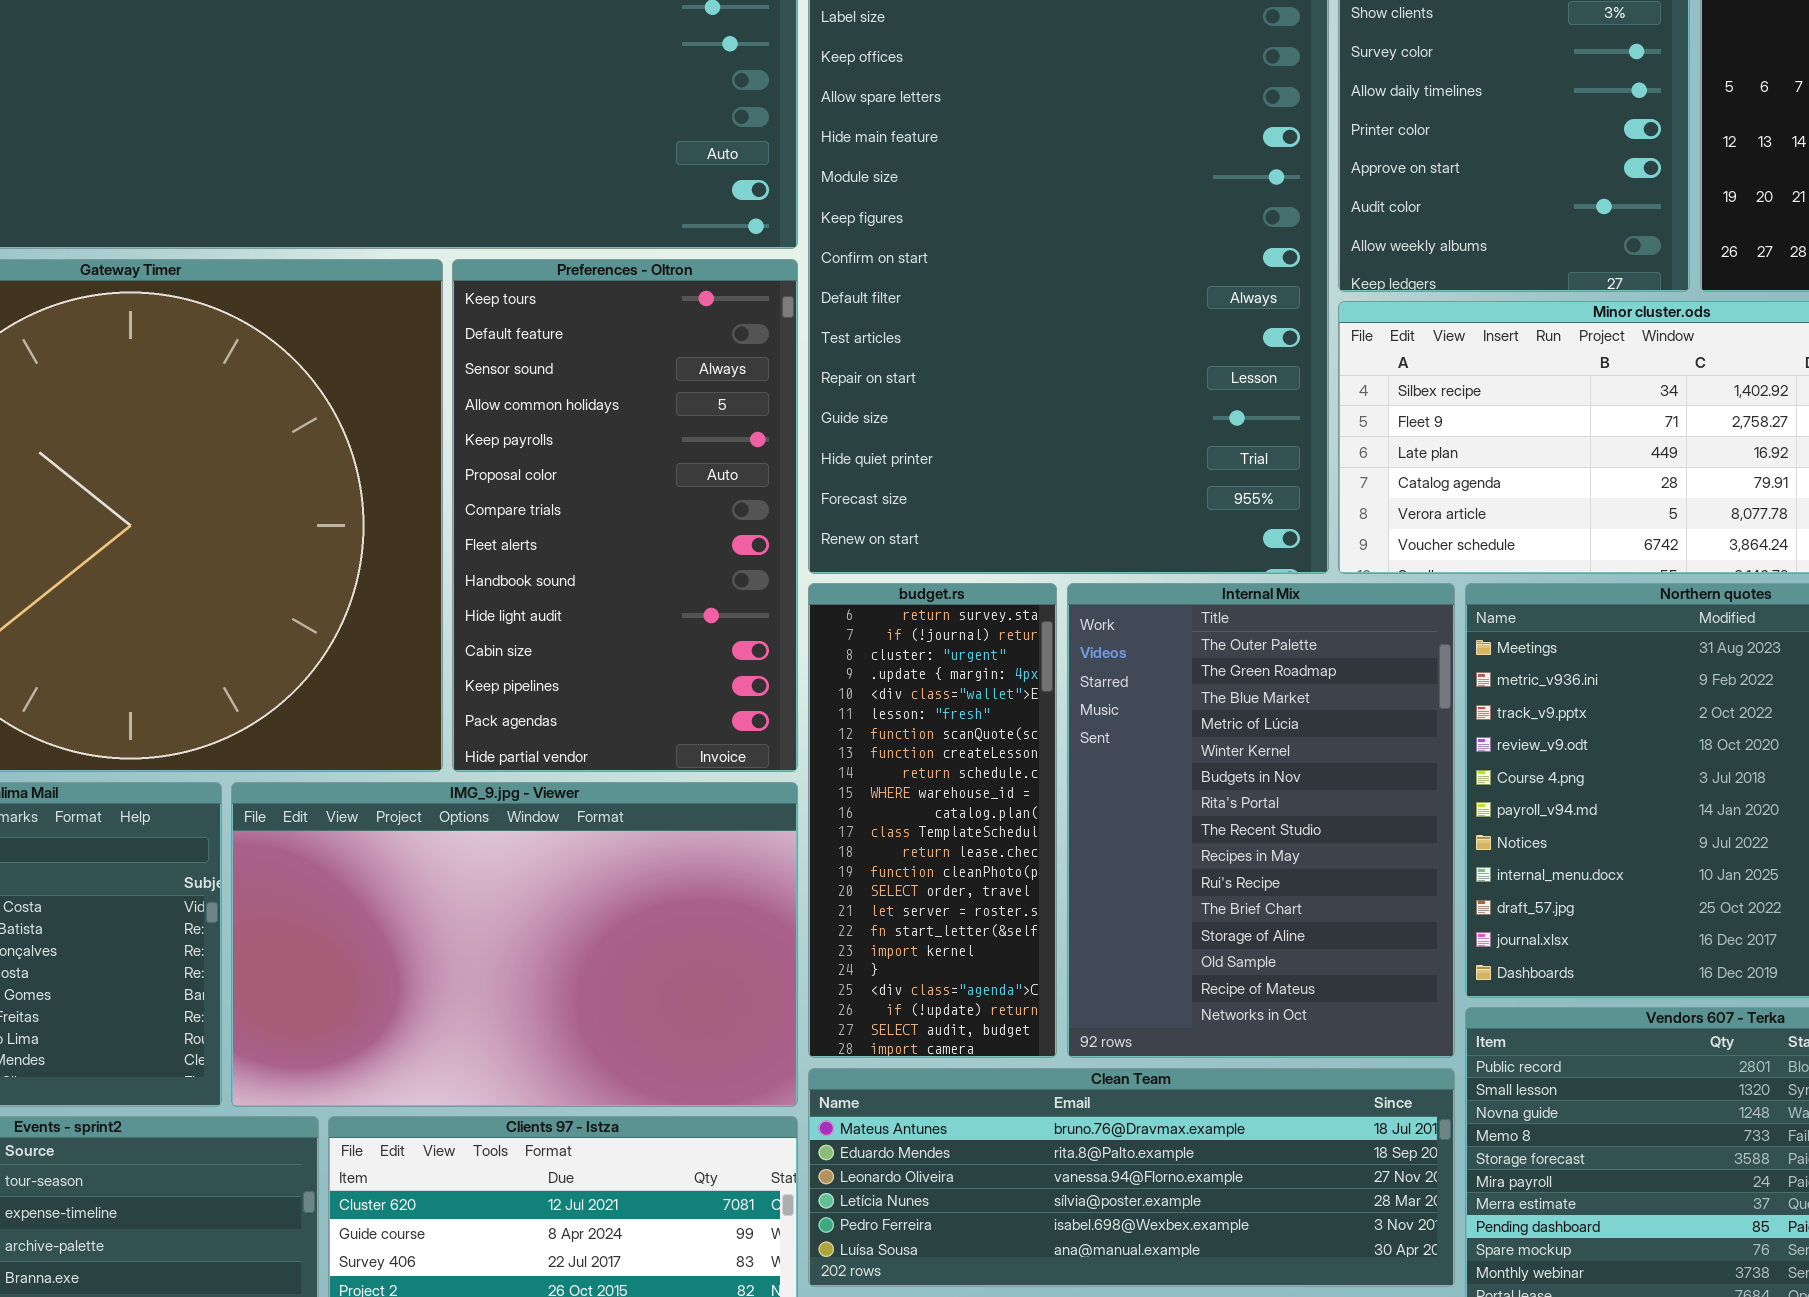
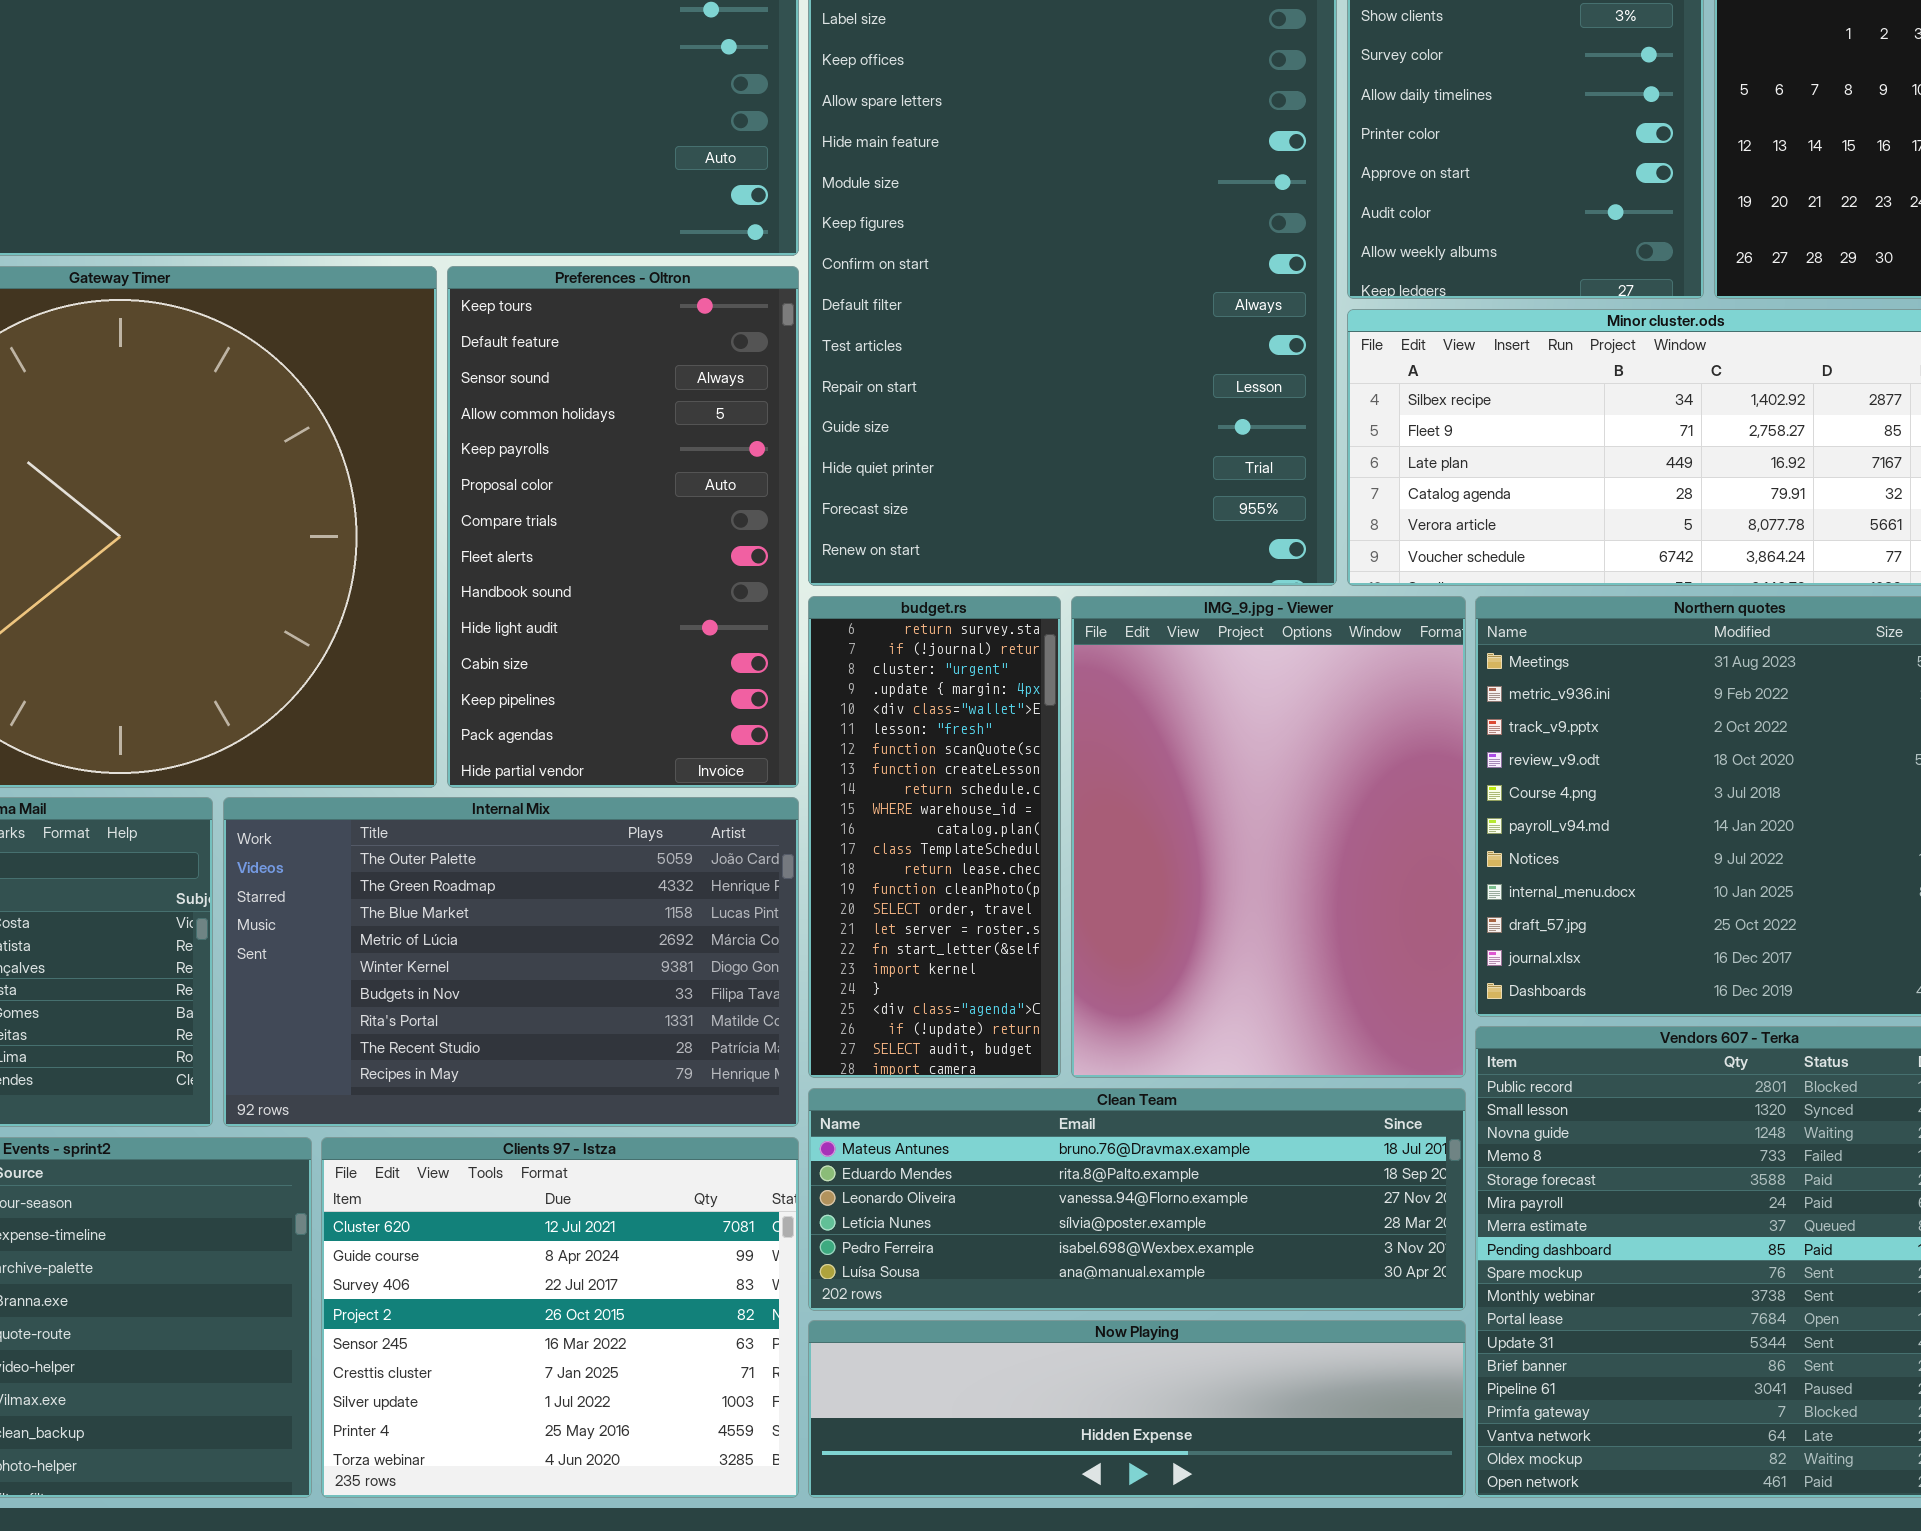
Internal Mix: [1067,583,1455,1058] -> [223,797,799,1127], moved, resized
IMG_9.jpg - Viewer: [231,782,798,1107] -> [1071,596,1466,1078], moved, resized

